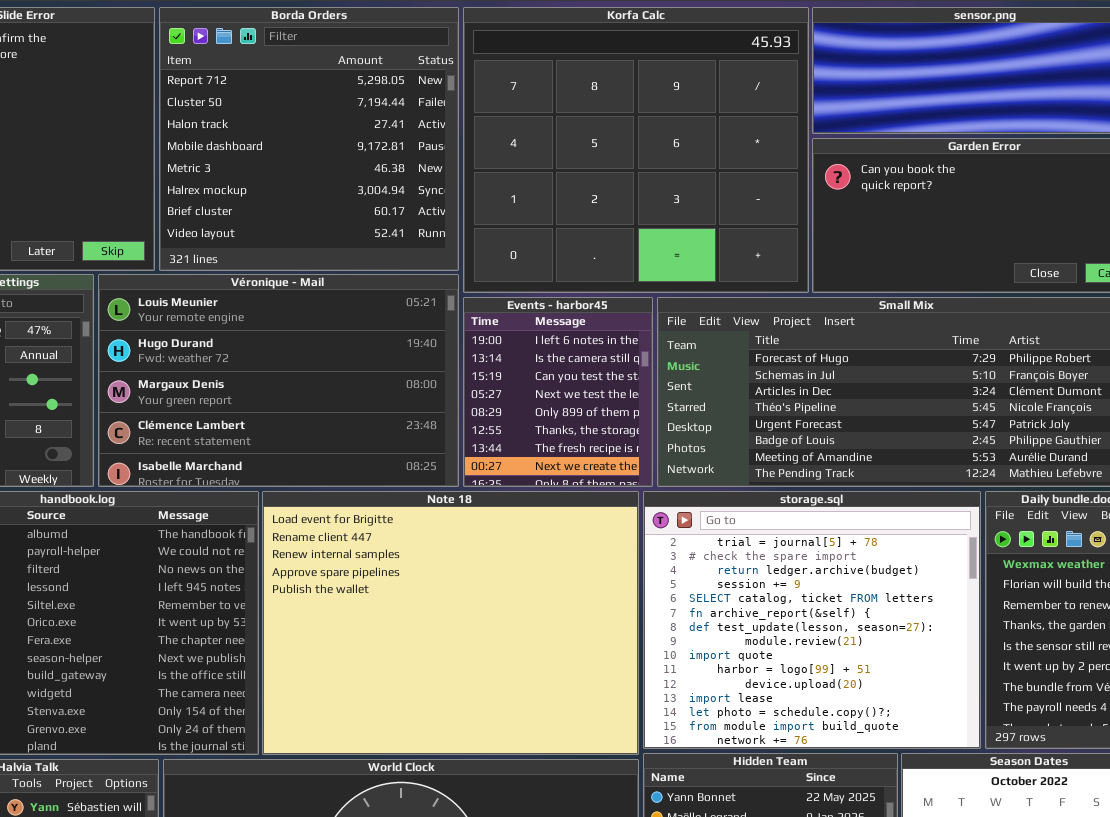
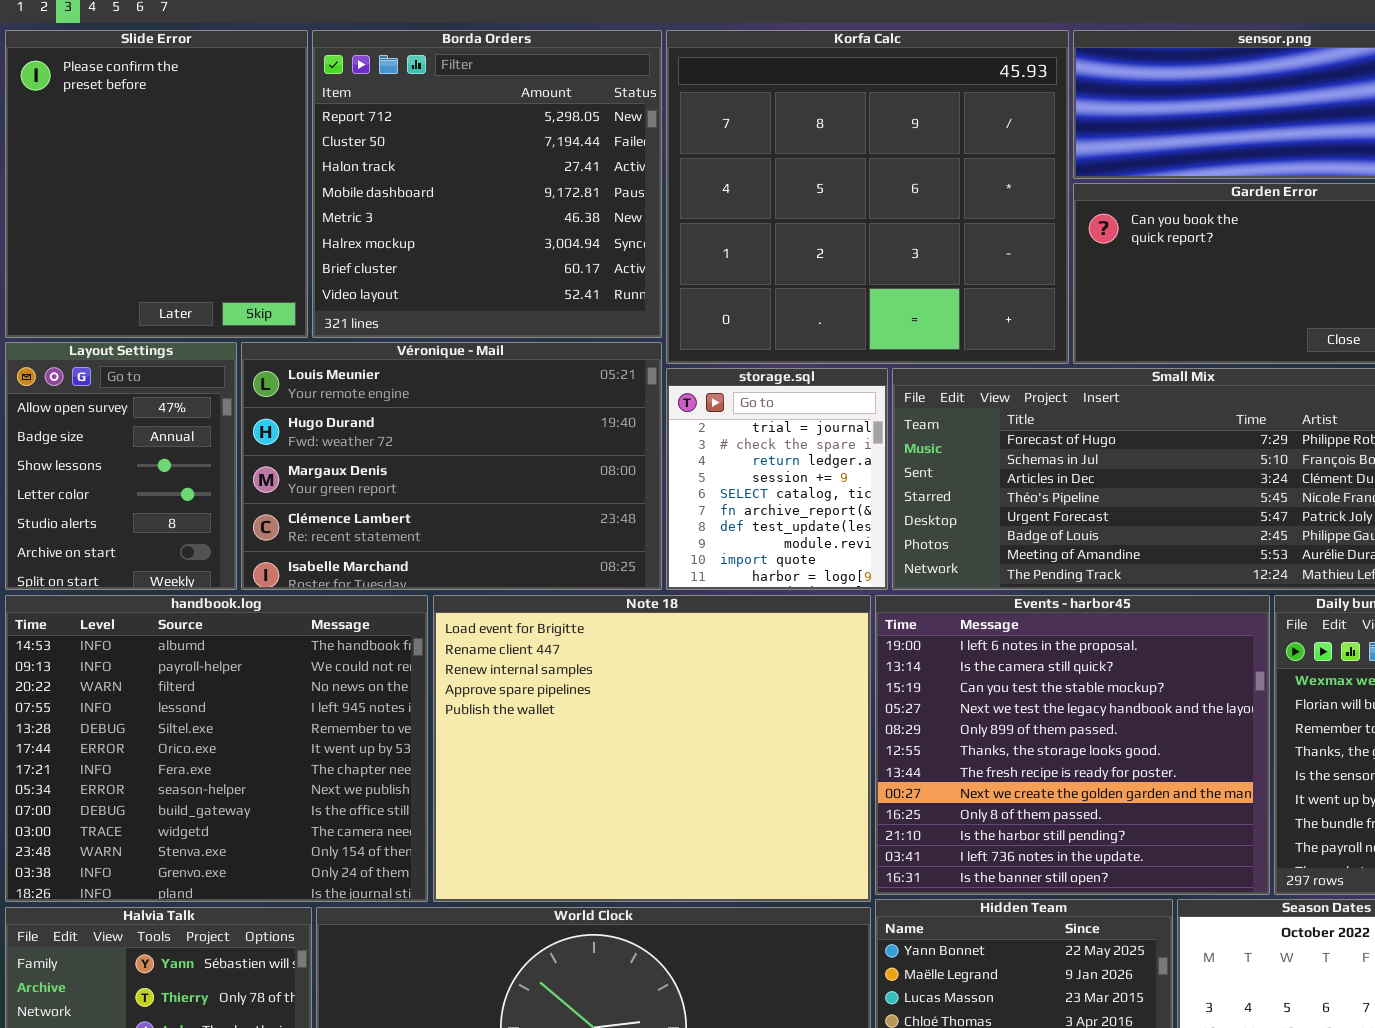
Events - harbor45: [463,297,653,487] -> [875,595,1270,895], moved, resized
storage.sql: [643,491,981,749] -> [666,368,888,590], moved, resized

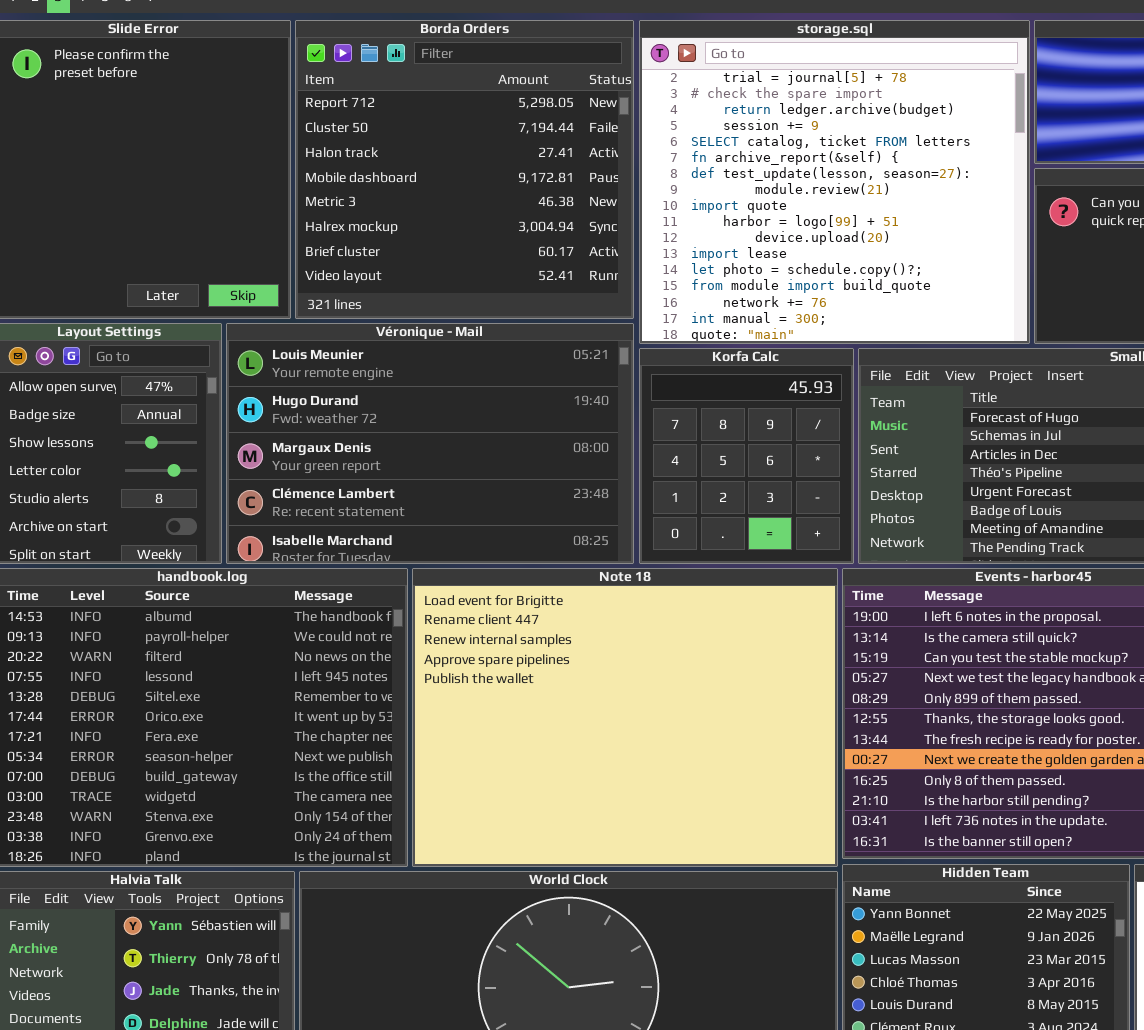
Korfa Calc: [666,30,1069,364] -> [639,348,854,564], moved, resized
storage.sql: [666,368,888,590] -> [639,20,1030,344], moved, resized

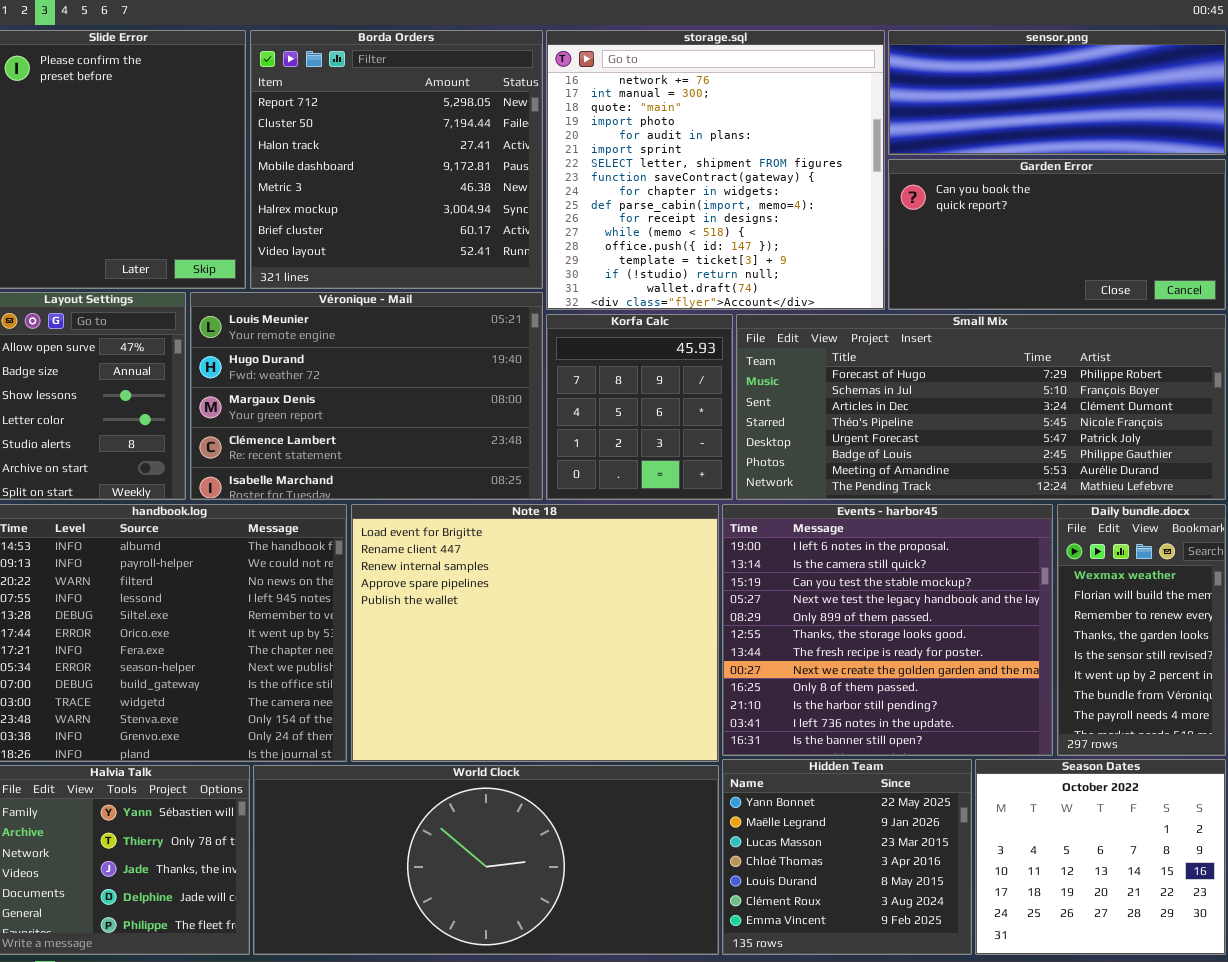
storage.sql: [639,20,1030,344] -> [546,30,885,310], scrolled down 14 rows

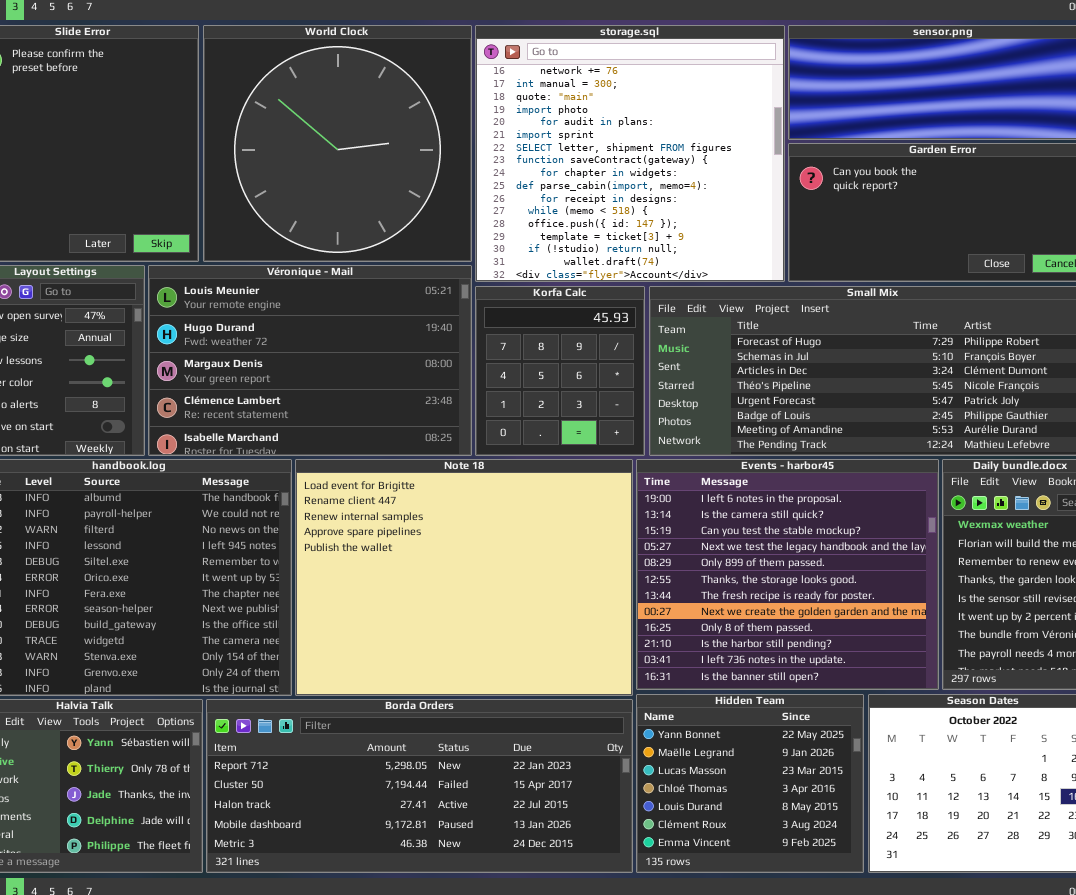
Borda Orders: [250,30,543,289] -> [206,699,633,873], moved, resized
World Clock: [253,765,719,955] -> [203,25,472,262], moved, resized

